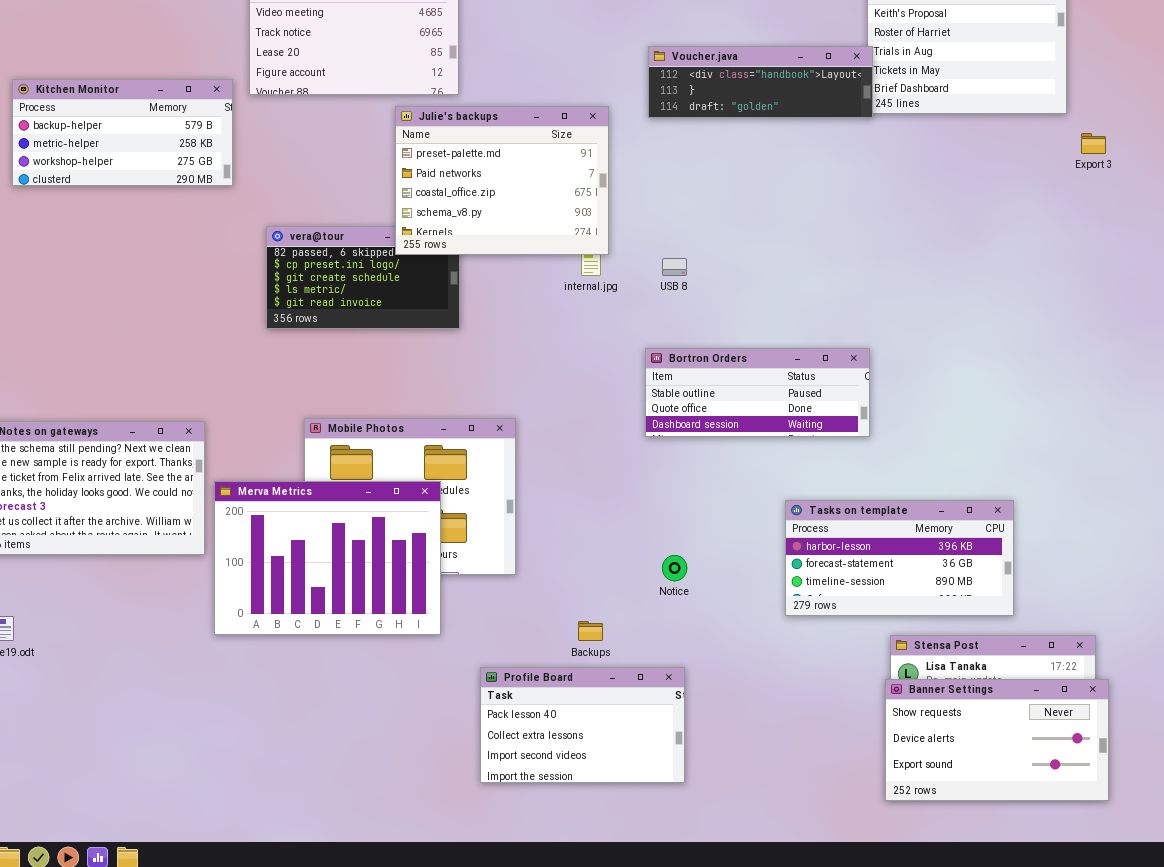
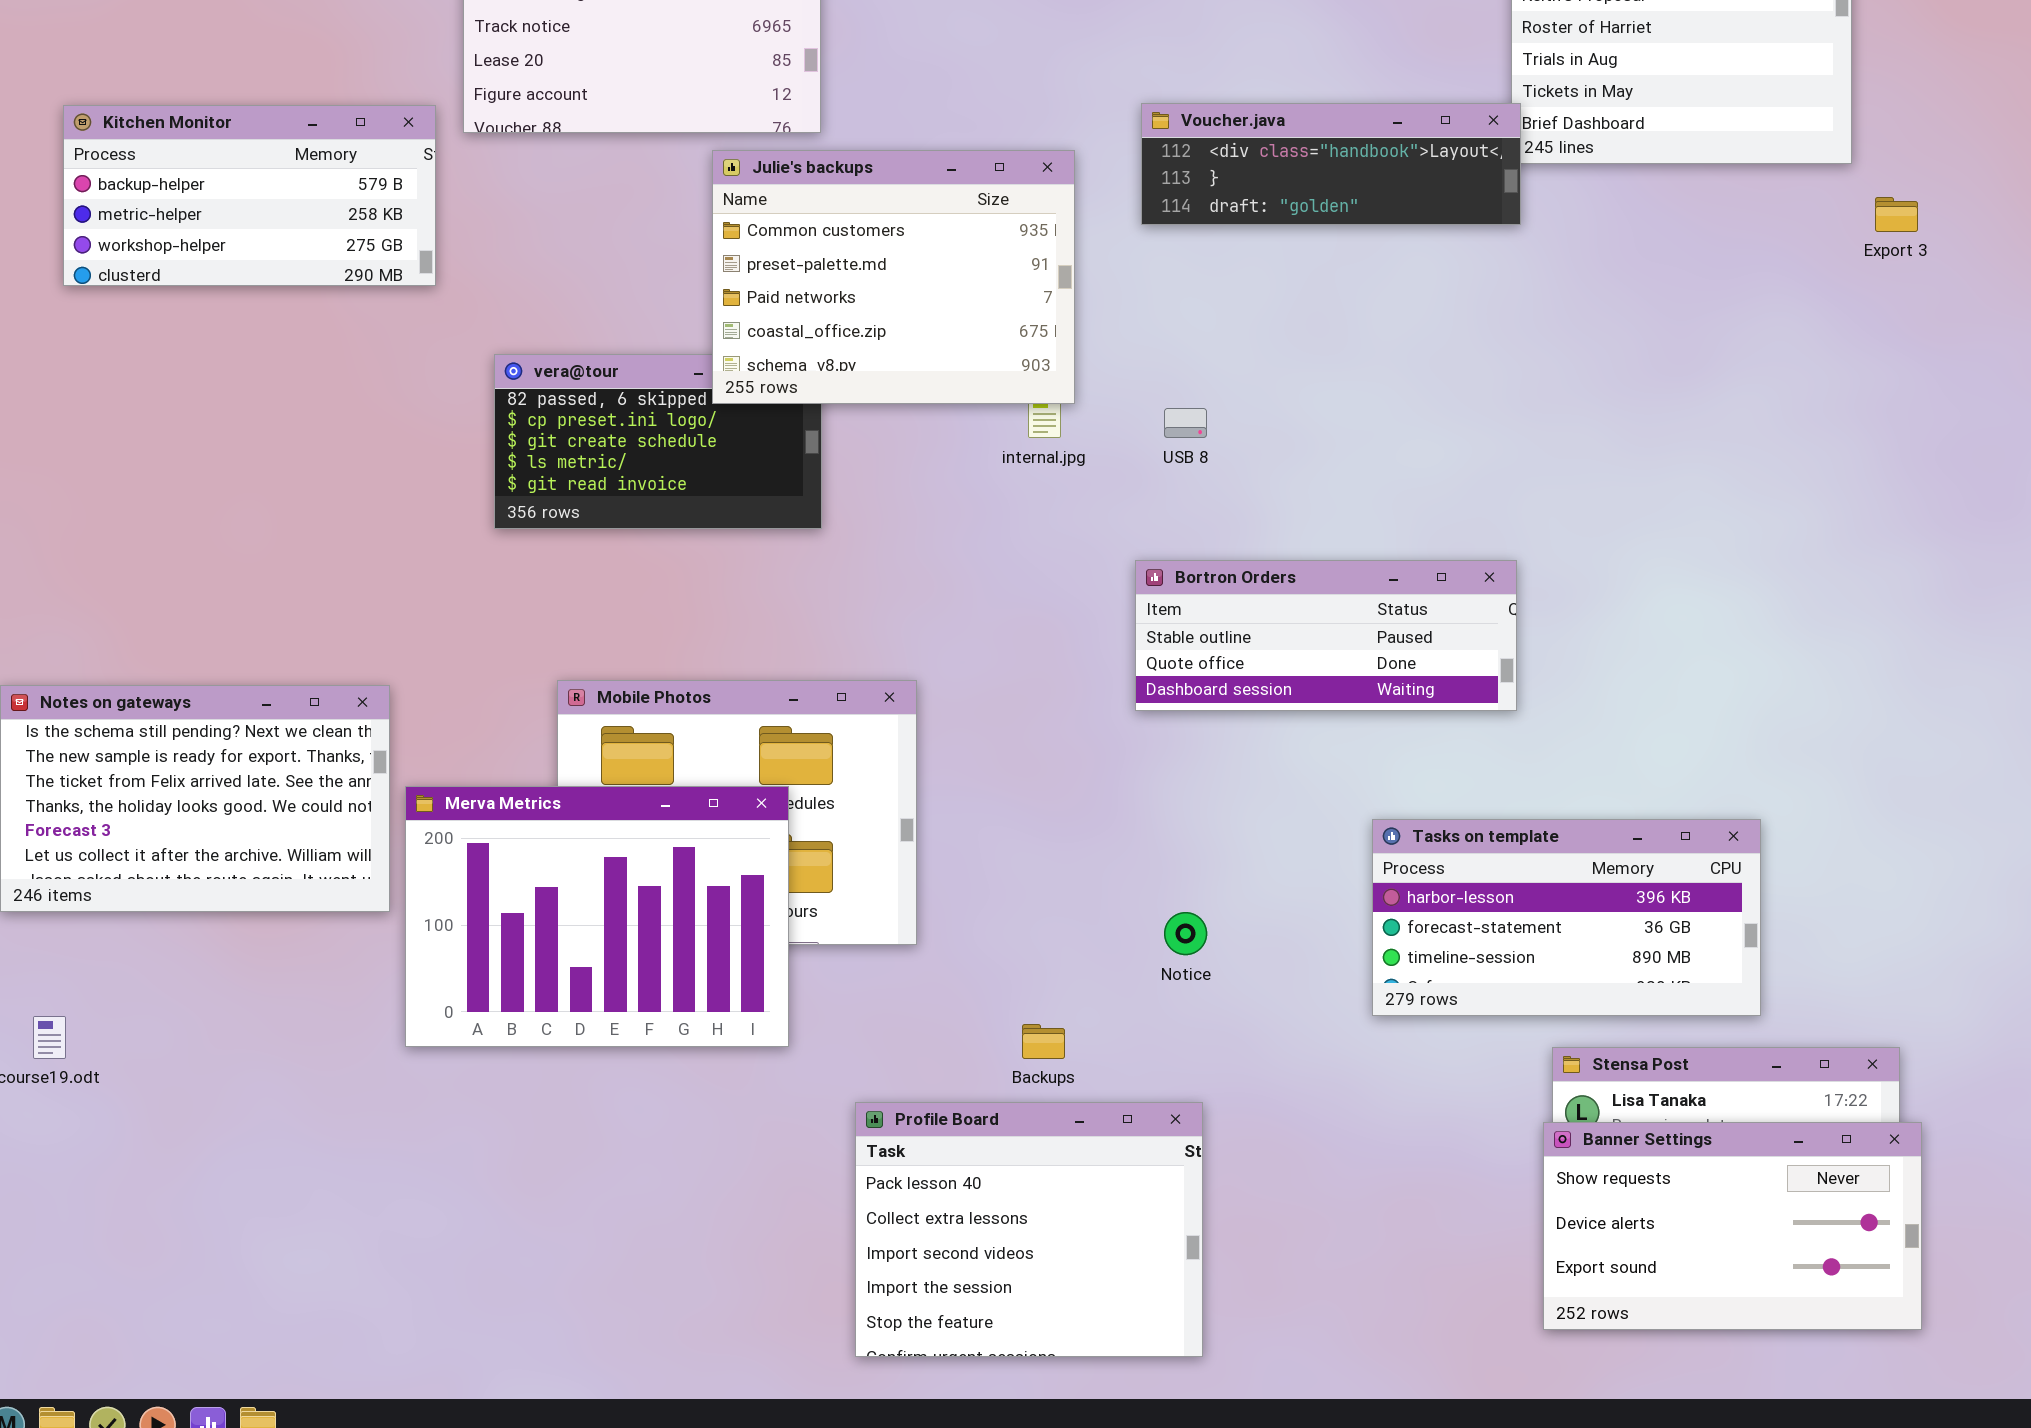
Voucher.java: [648,46,873,118] -> [1141,103,1521,225], moved
Julie's backups: [395,106,609,255] -> [712,150,1075,404], scrolled up 1 row
Profile Board: [480,667,685,783] -> [855,1102,1203,1357], resized

